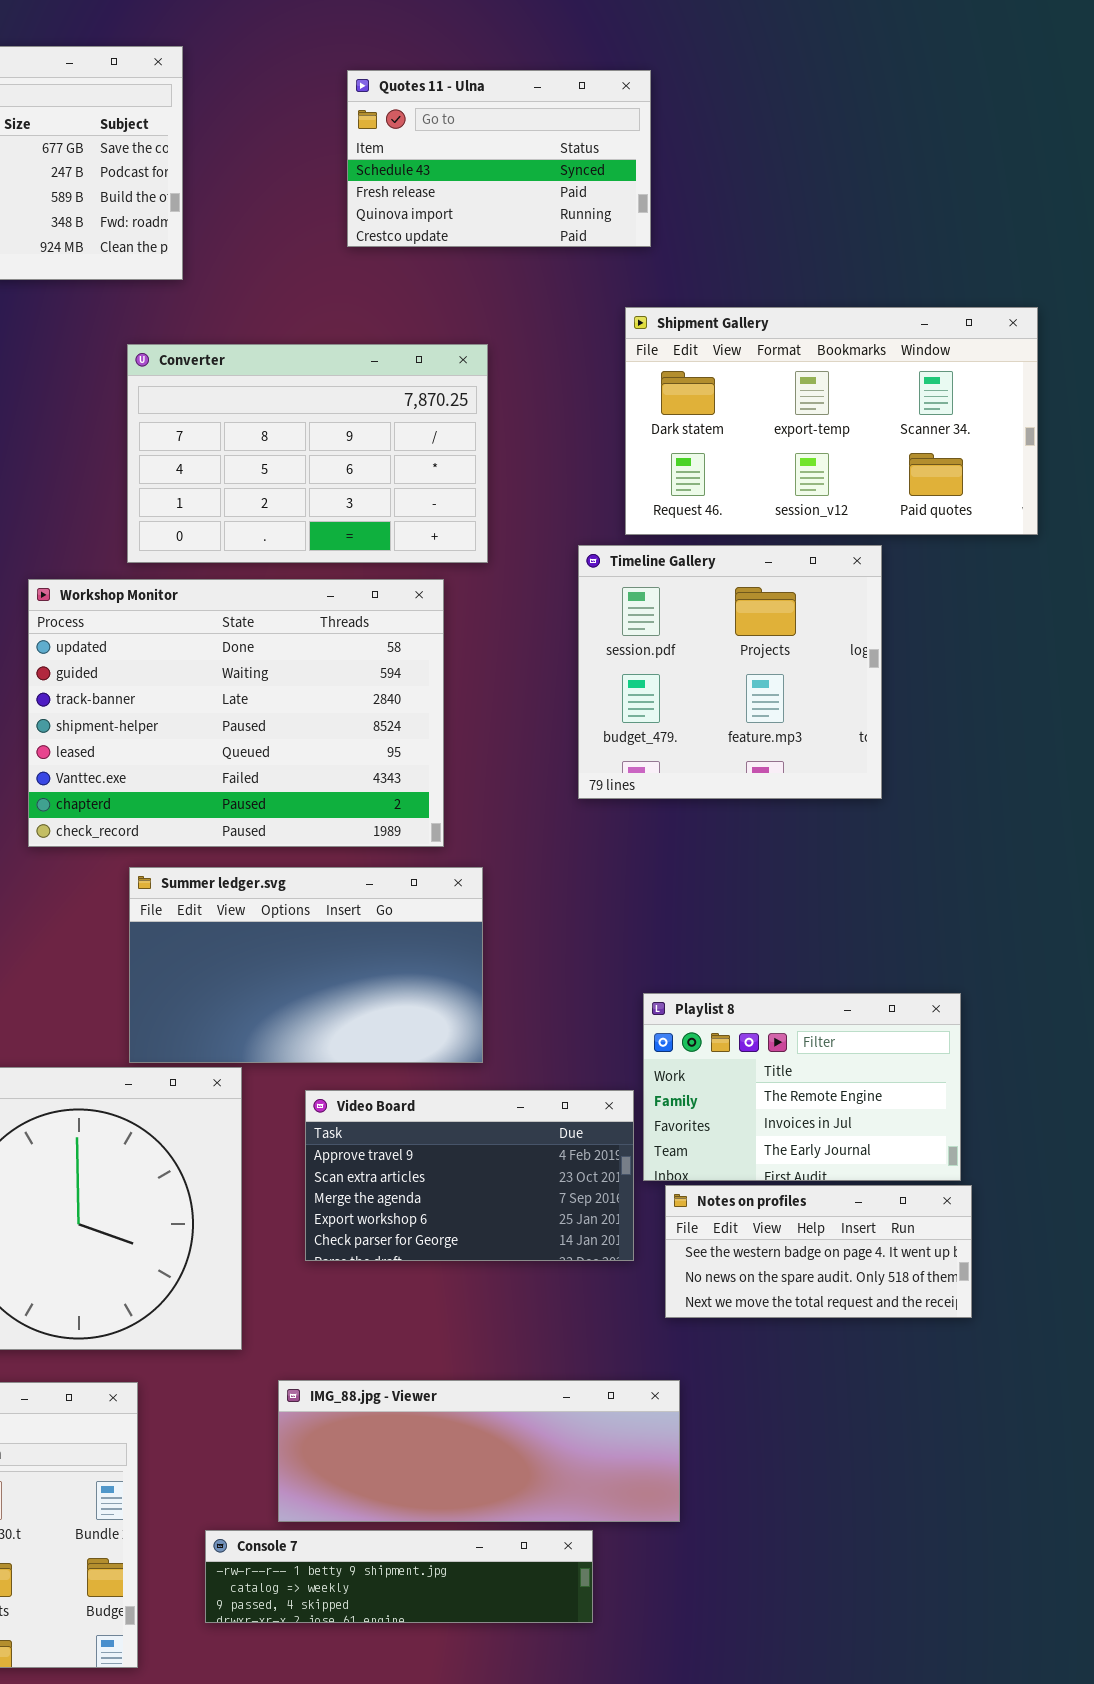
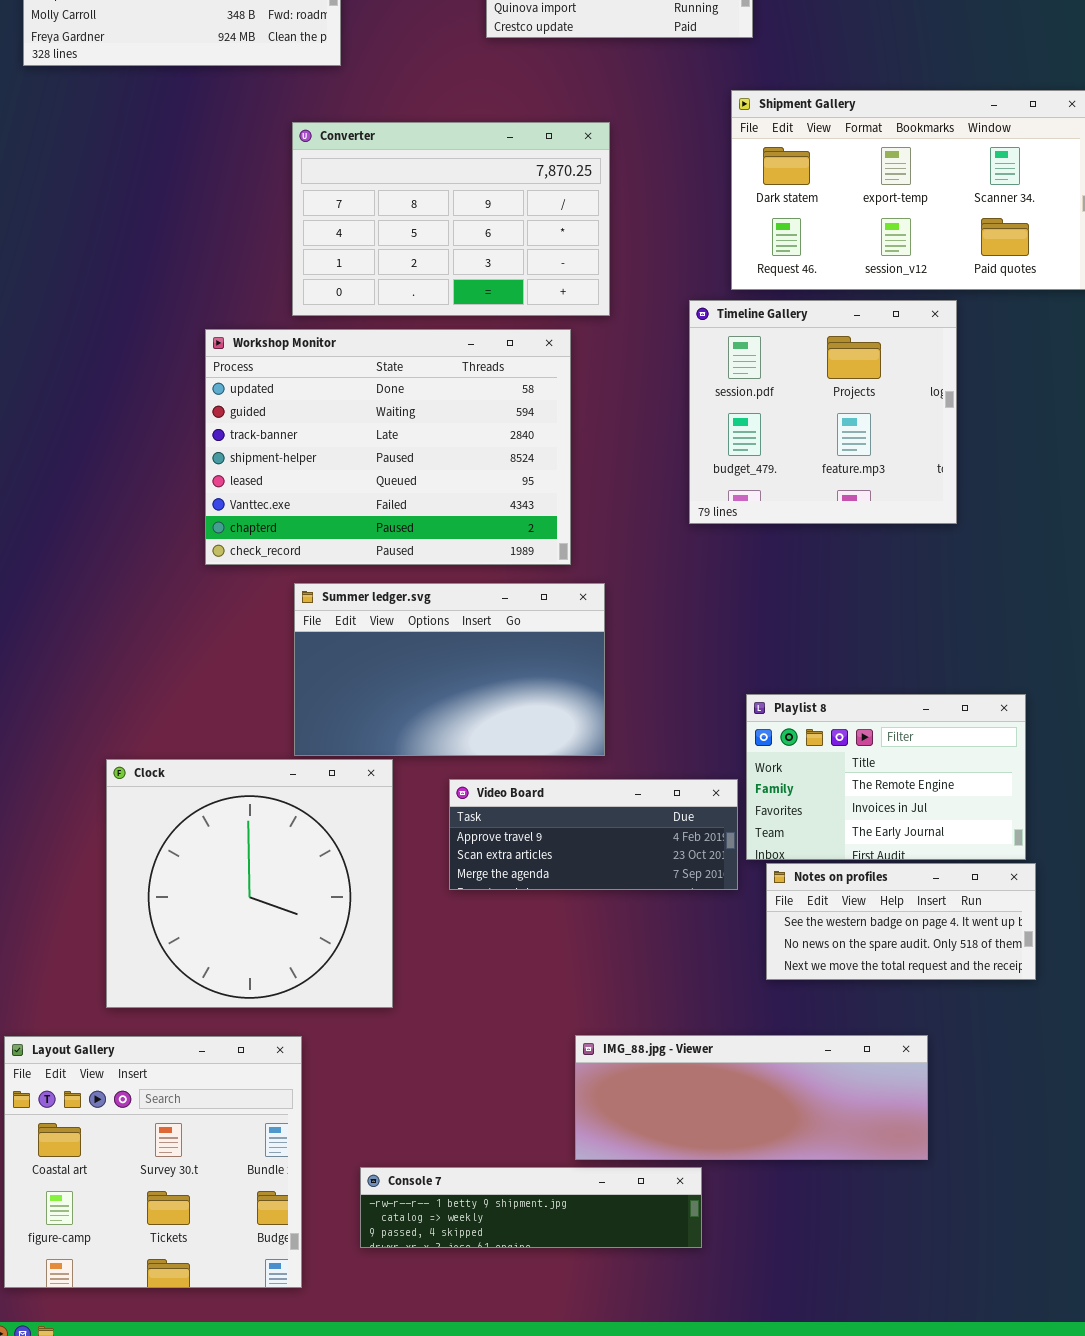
Video Board: [305,1090,634,1261] -> [449,779,738,890], resized
IMG_88.jpg - Viewer: [278,1380,680,1522] -> [575,1035,928,1160], moved

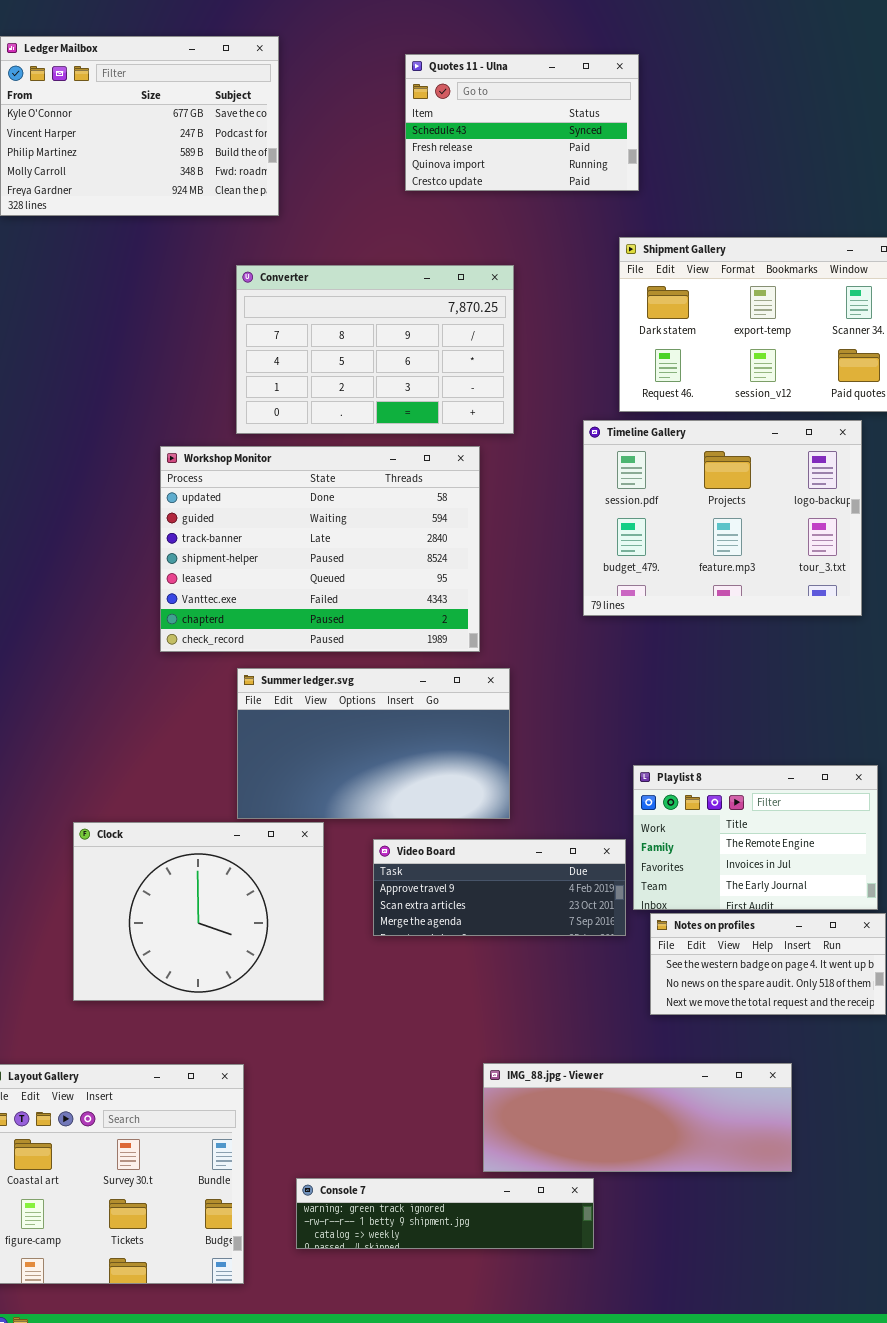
Timeline Gallery: [689,300,957,524] -> [583,420,862,616], resized
Clock: [106,759,393,1008] -> [73,822,324,1001], resized
Console 7: [360,1167,702,1248] -> [296,1178,594,1249], scrolled up 1 row

